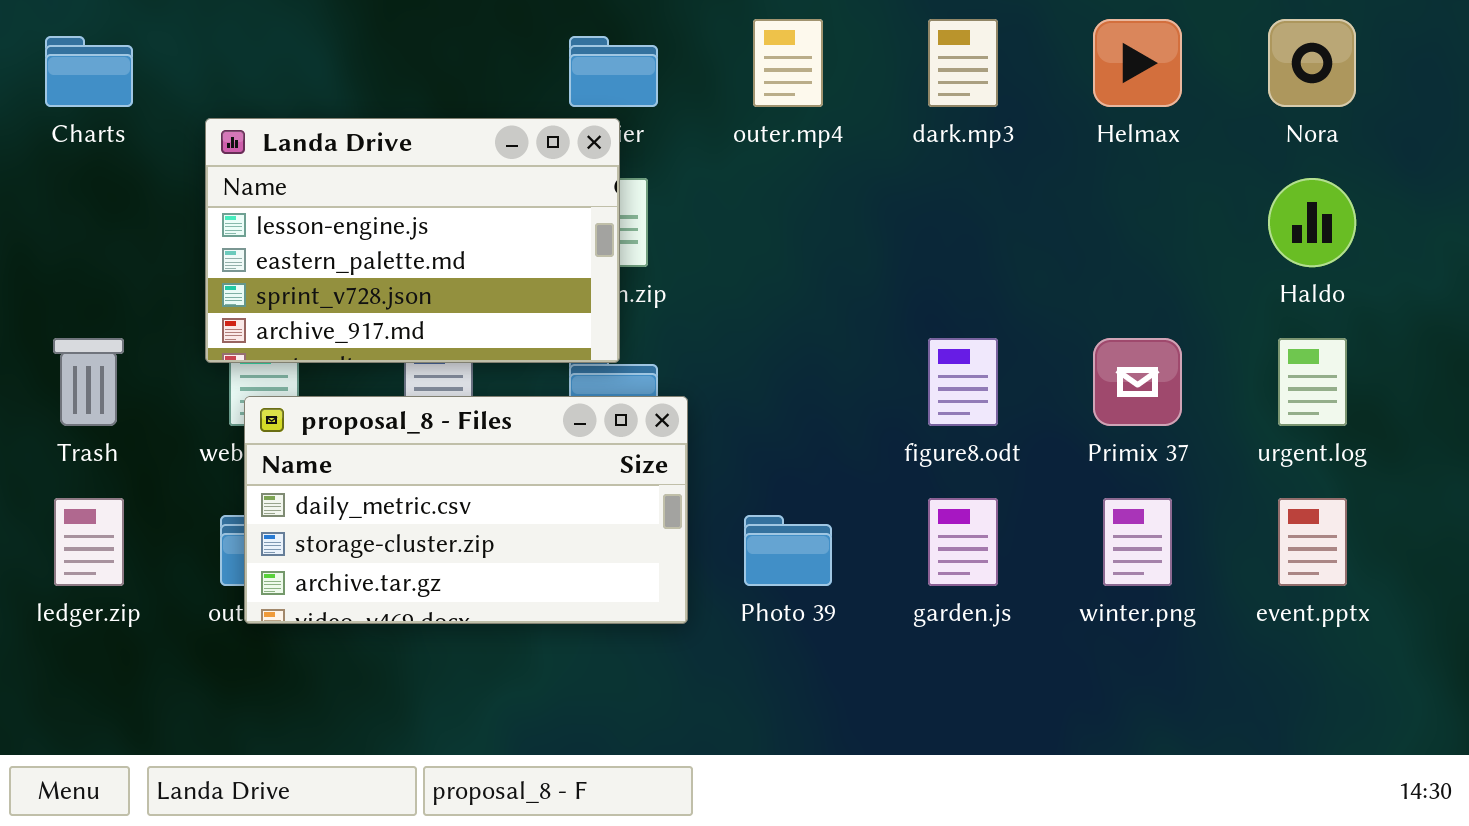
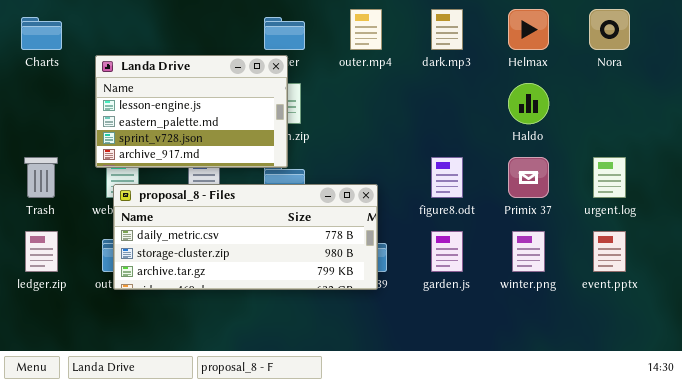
Haldo: [1268,178,1356,267] -> [508,83,549,124], moved
proposal_8 - Files: [244,396,688,624] -> [113,184,378,290], resized

